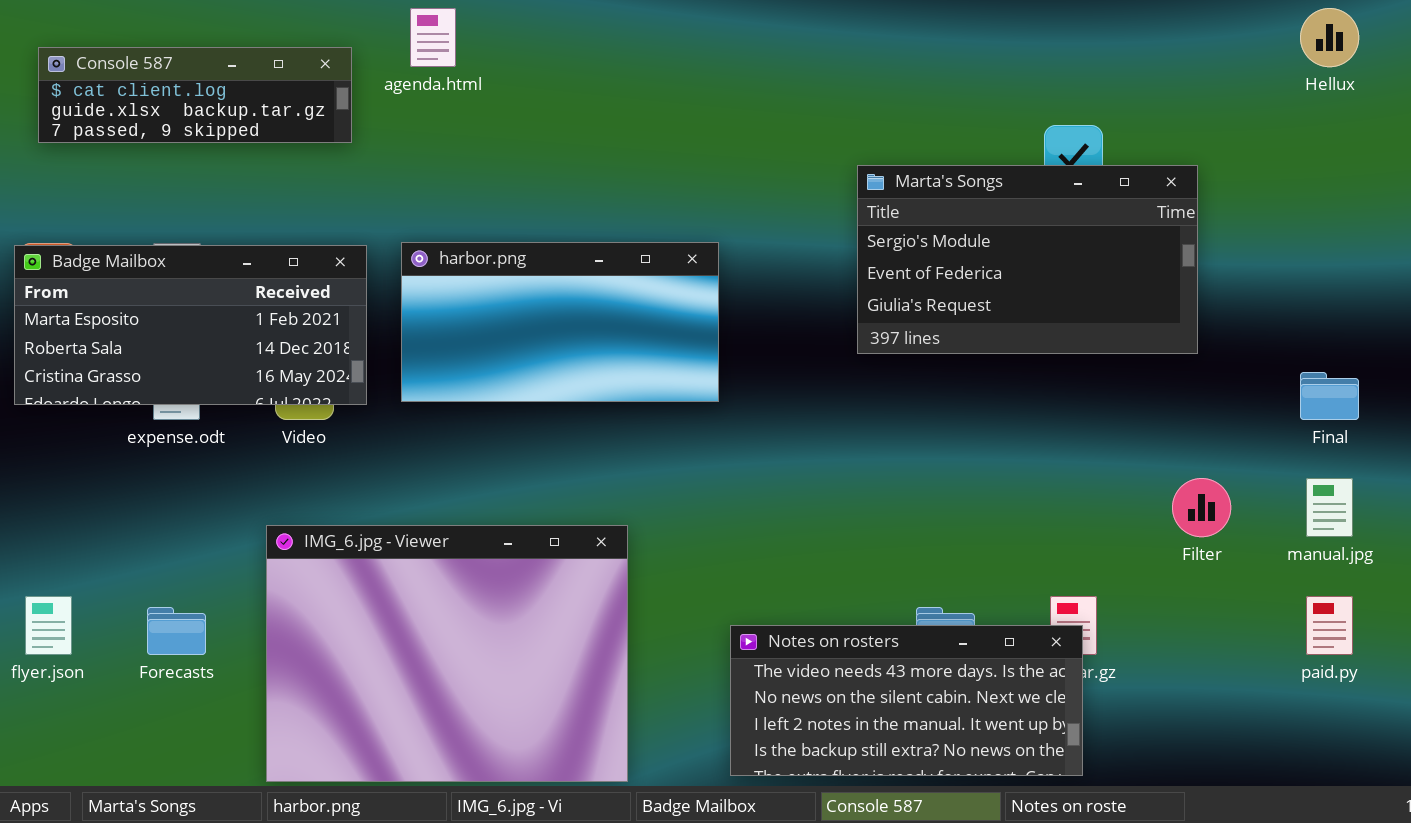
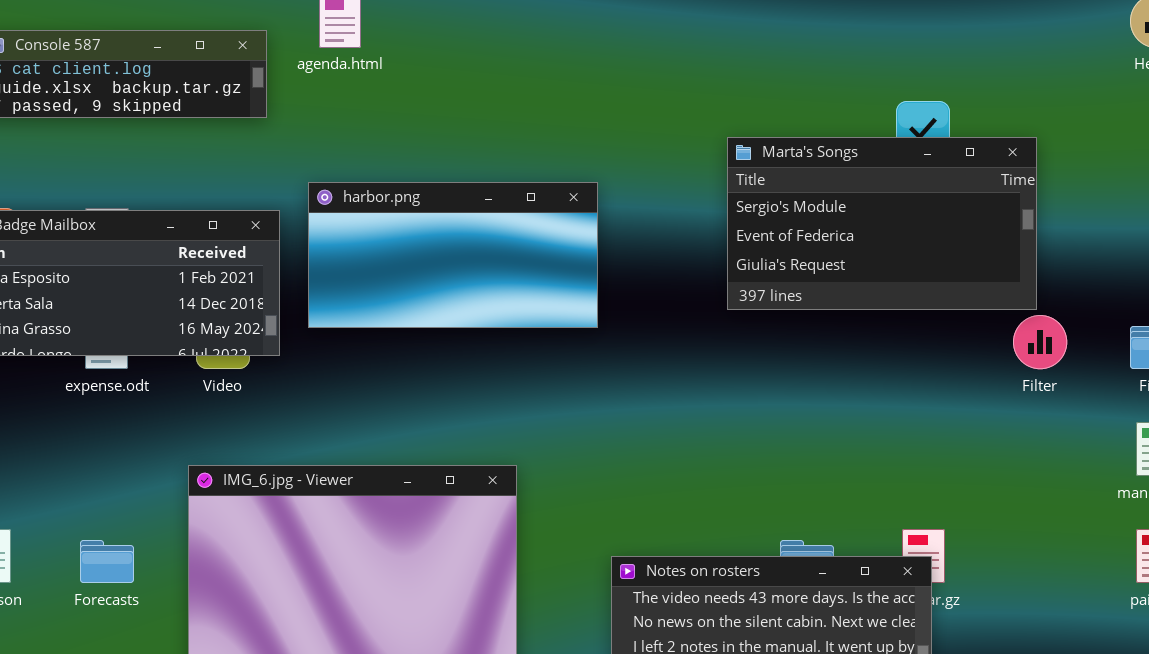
harbor.png: [401,242,719,402] -> [308,182,598,328], moved
Filter: [1172,478,1231,537] -> [1013,315,1067,369], moved

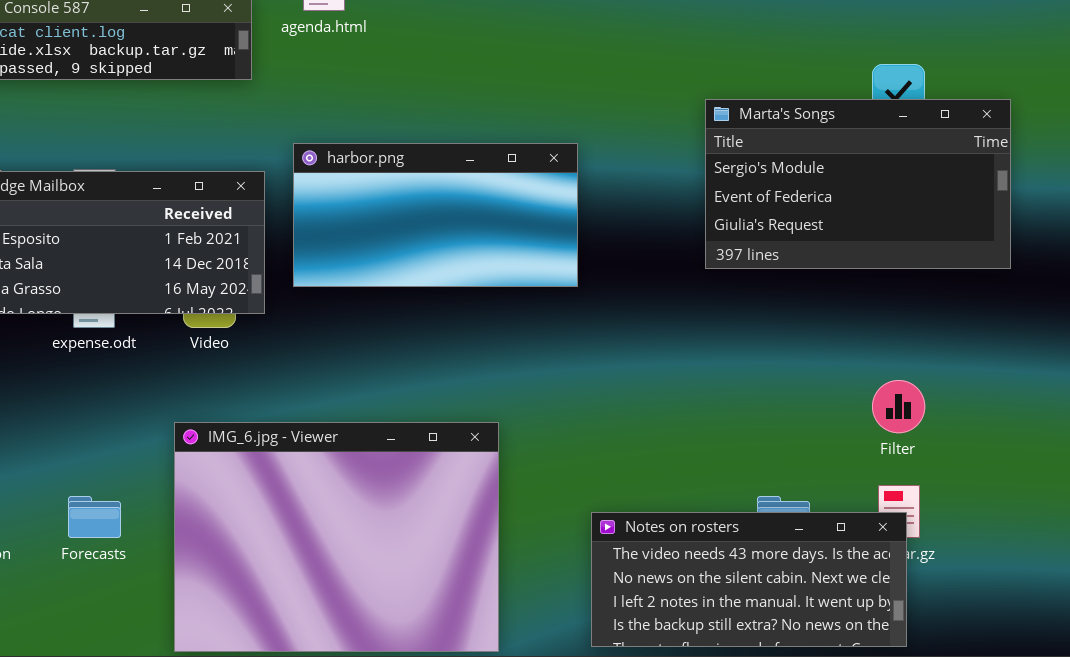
Filter: [1013,315,1067,369] -> [872,380,925,433], moved

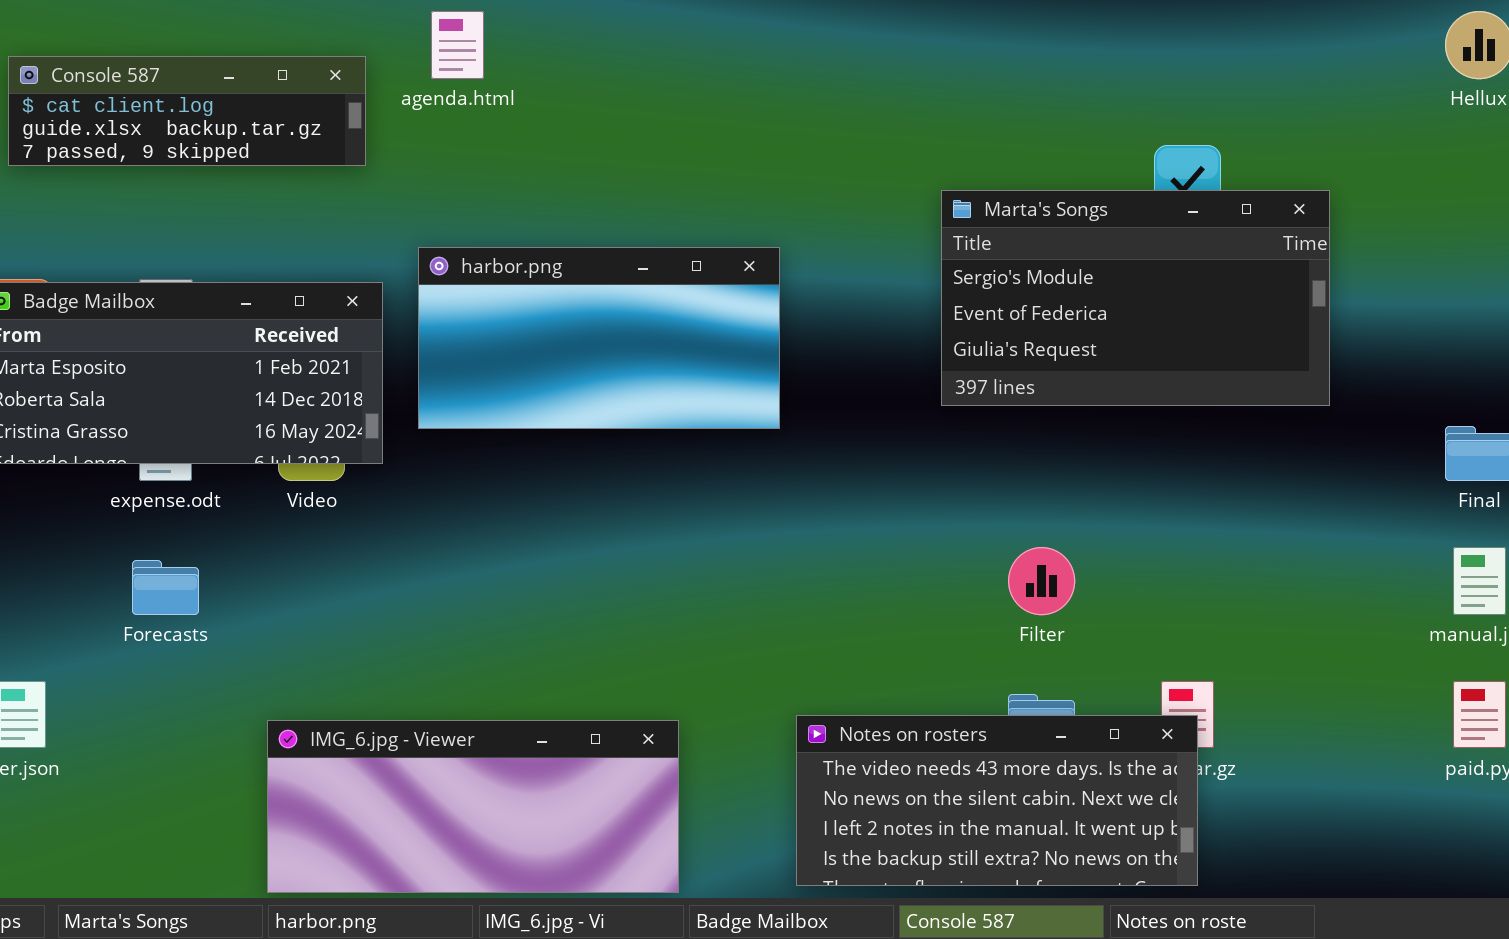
Filter: [872,380,925,433] -> [1008,547,1075,615], moved
IMG_6.jpg - Viewer: [174,422,499,652] -> [267,720,679,893], resized
Forecasts: [68,496,121,538] -> [132,560,199,615], moved

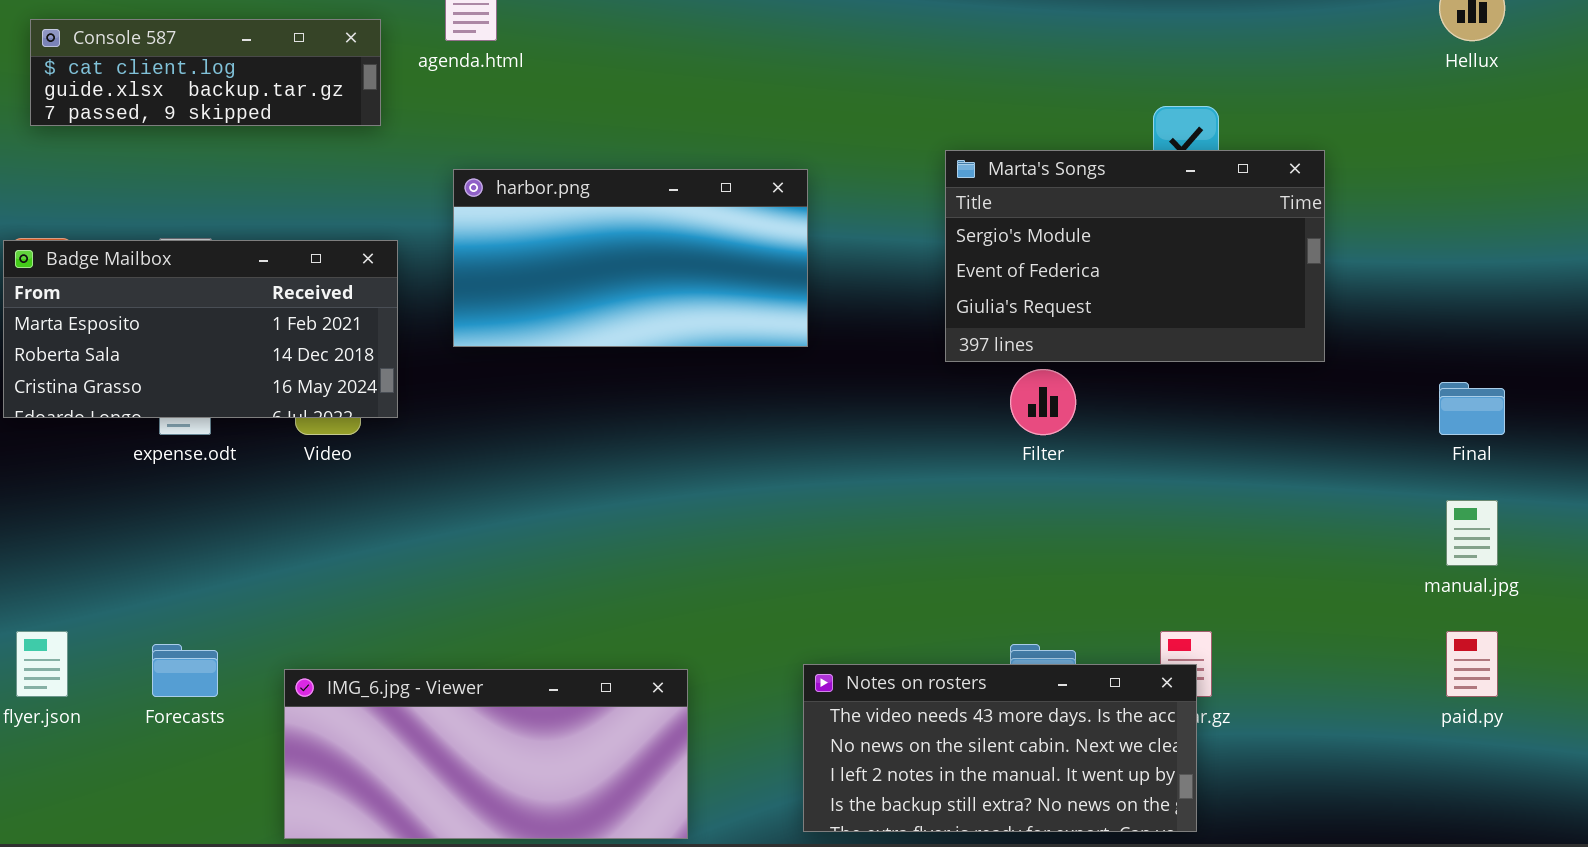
harbor.png: [418,247,780,429] -> [453,169,808,347], moved
Filter: [1008,547,1075,615] -> [1010,369,1076,435], moved
Forecasts: [132,560,199,615] -> [152,644,218,697], moved

